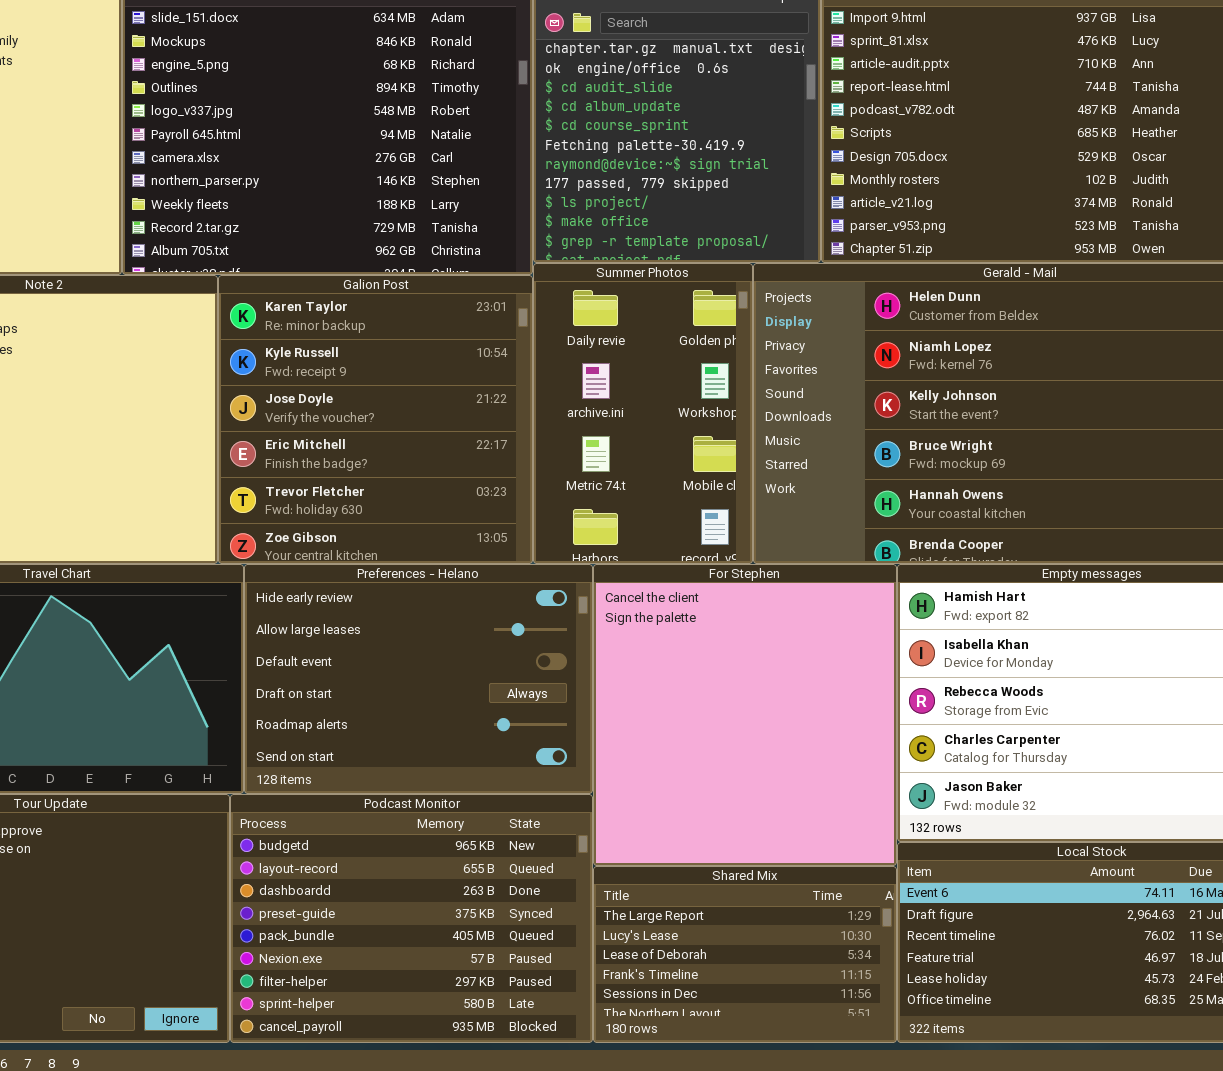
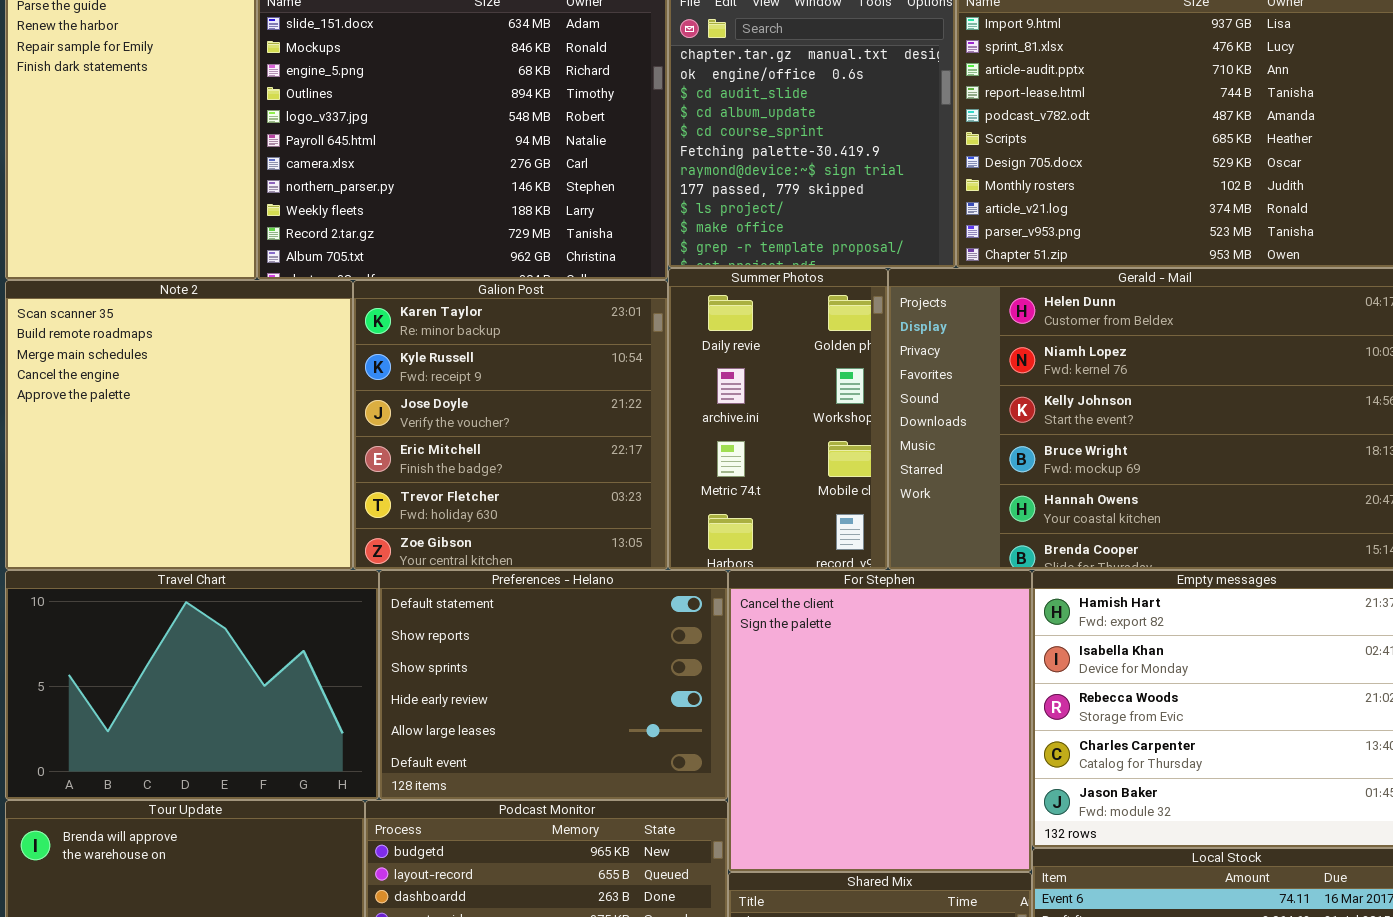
Preferences - Helano: [244,564,593,794] -> [379,570,728,800], scrolled up 3 rows

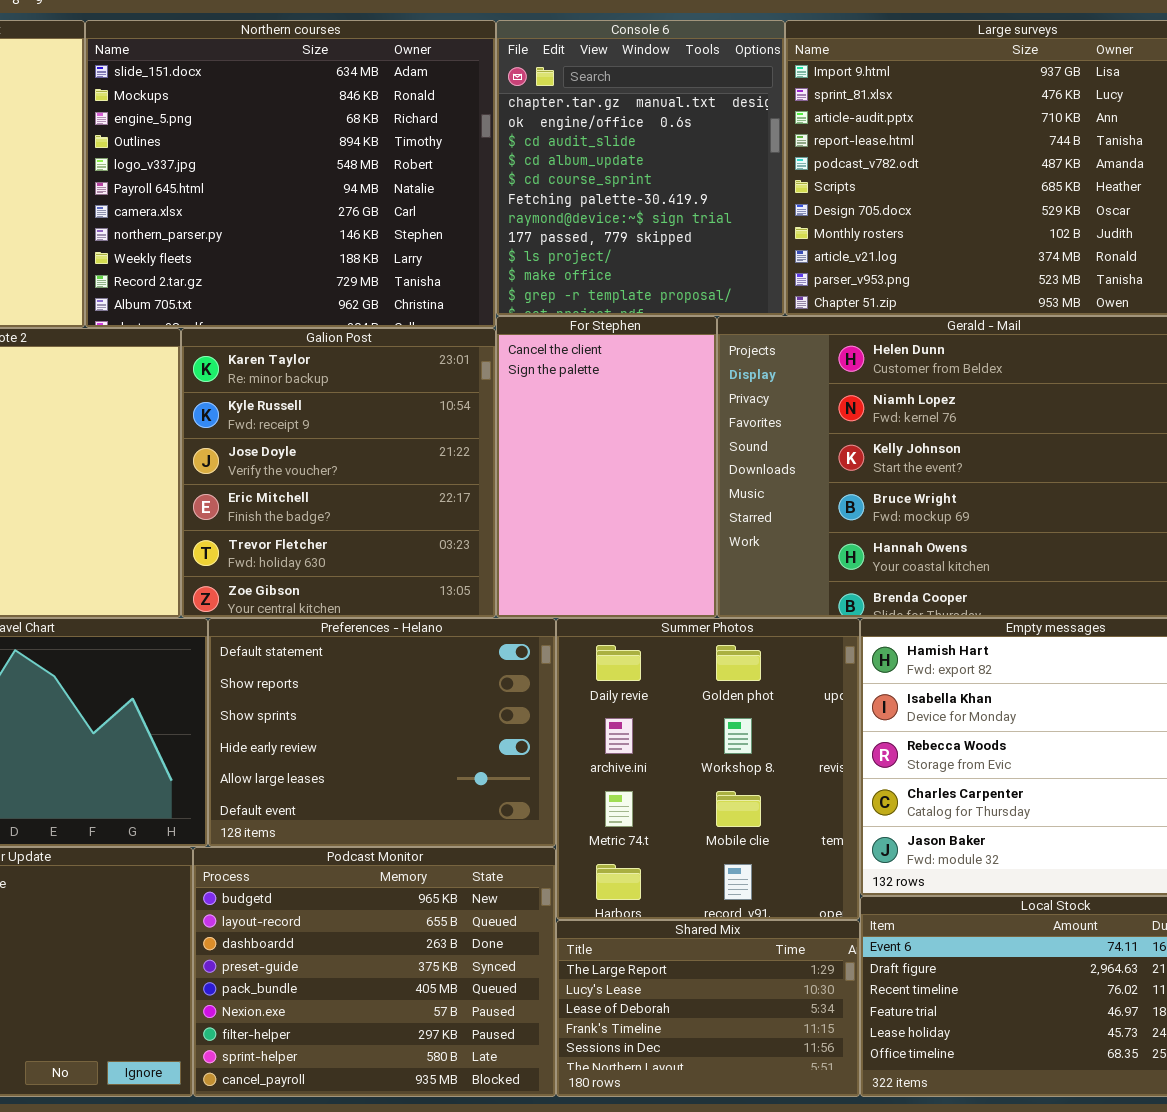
Summer Photos: [668,268,888,570] -> [556,618,860,920], moved, resized
For Stephen: [728,570,1032,872] -> [496,316,717,618], moved, resized

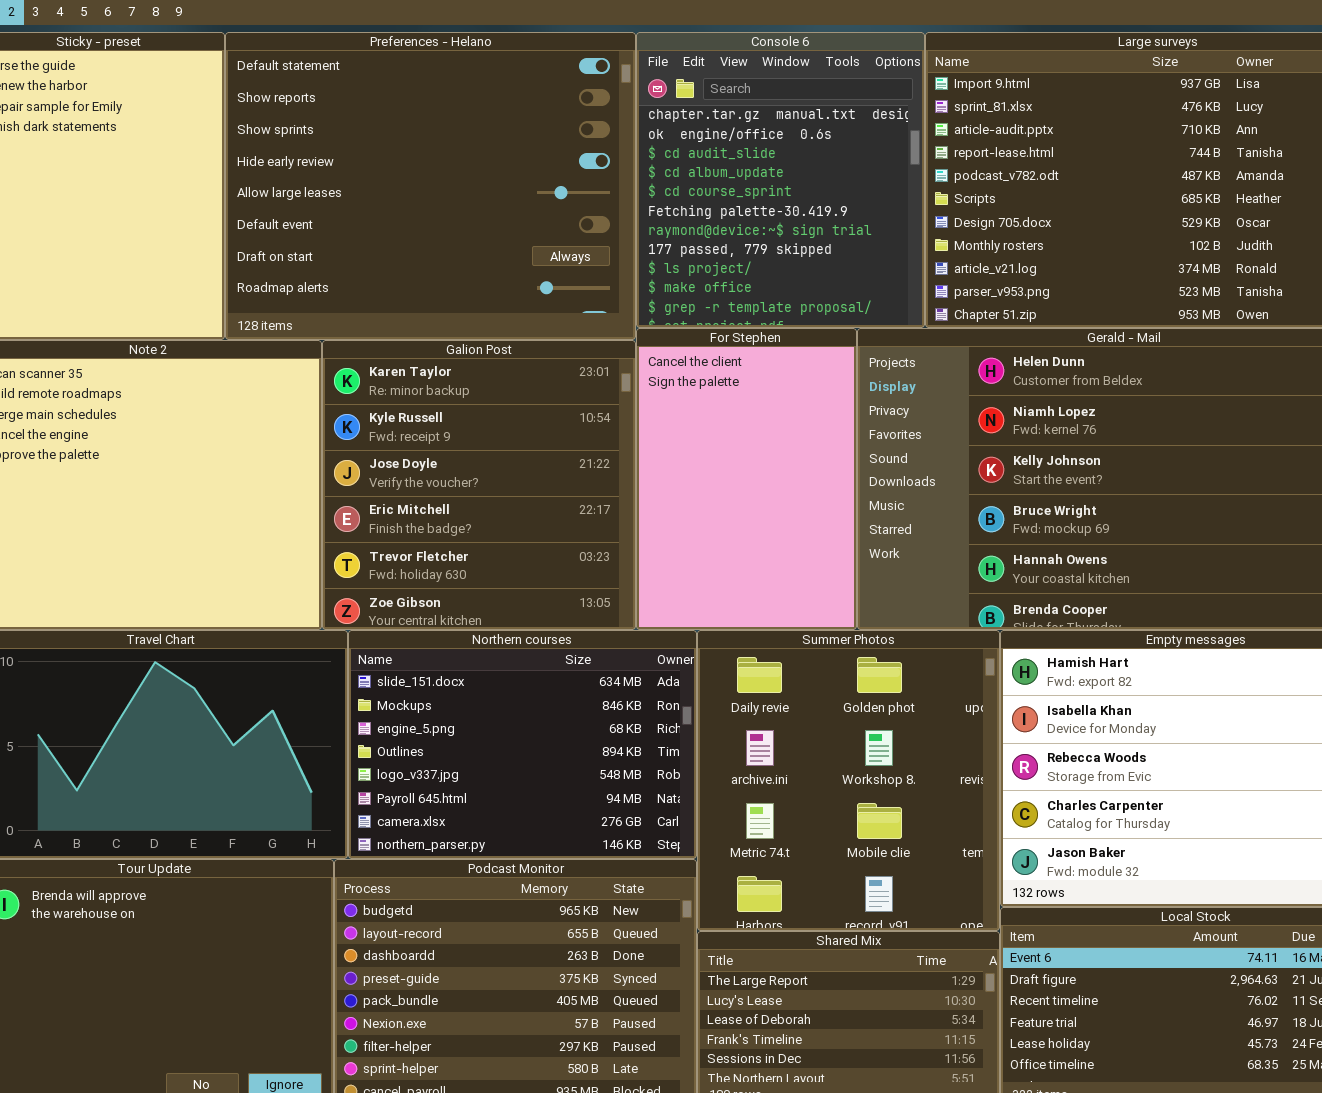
Northern courses: [85,20,496,328] -> [348,630,697,859], moved, resized
Preferences - Helano: [208,618,556,847] -> [225,32,636,340], moved, resized

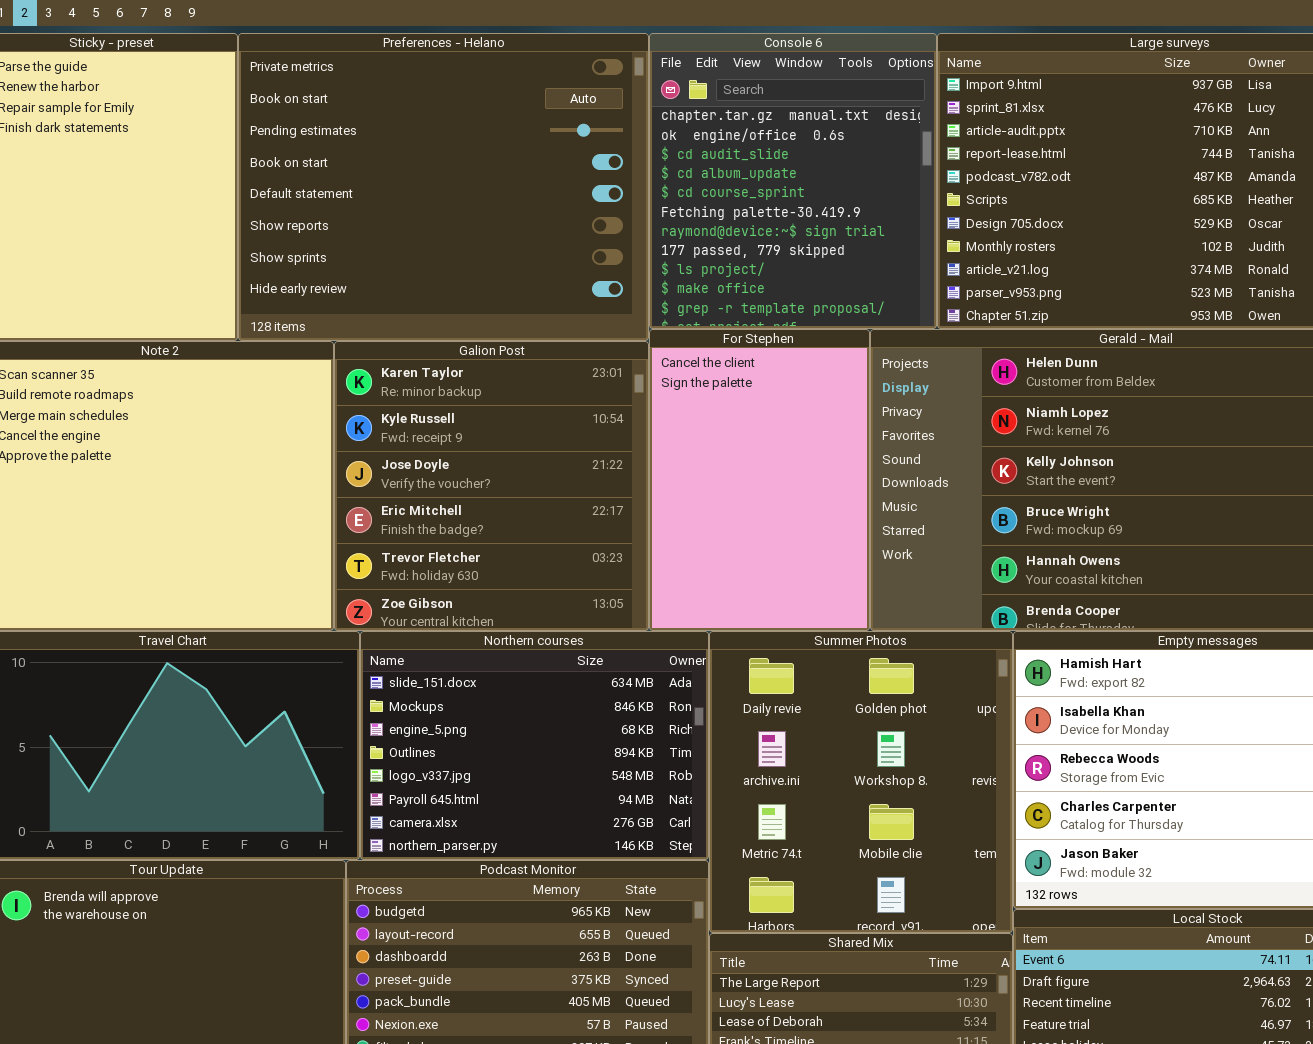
Preferences - Helano: [225,32,636,340] -> [238,33,649,341], scrolled up 4 rows

